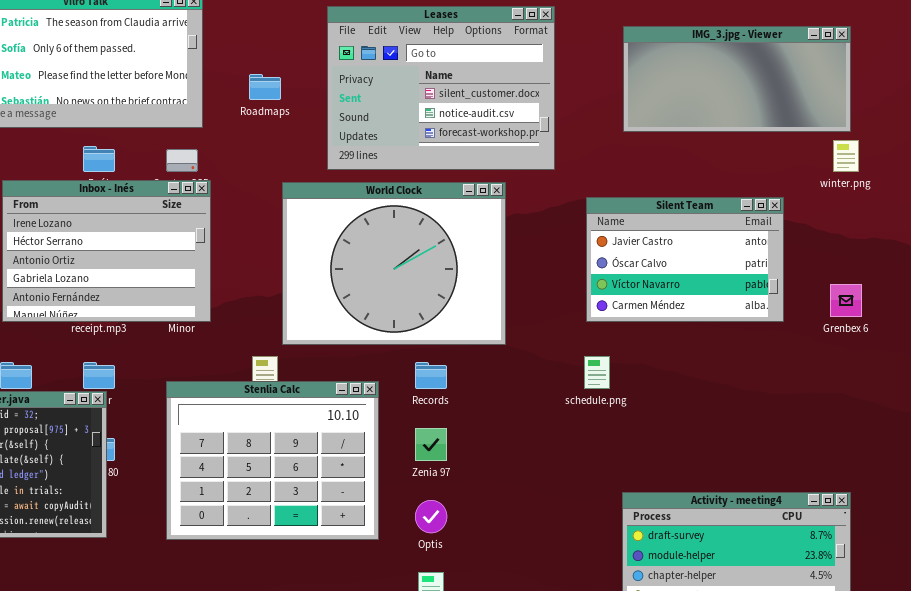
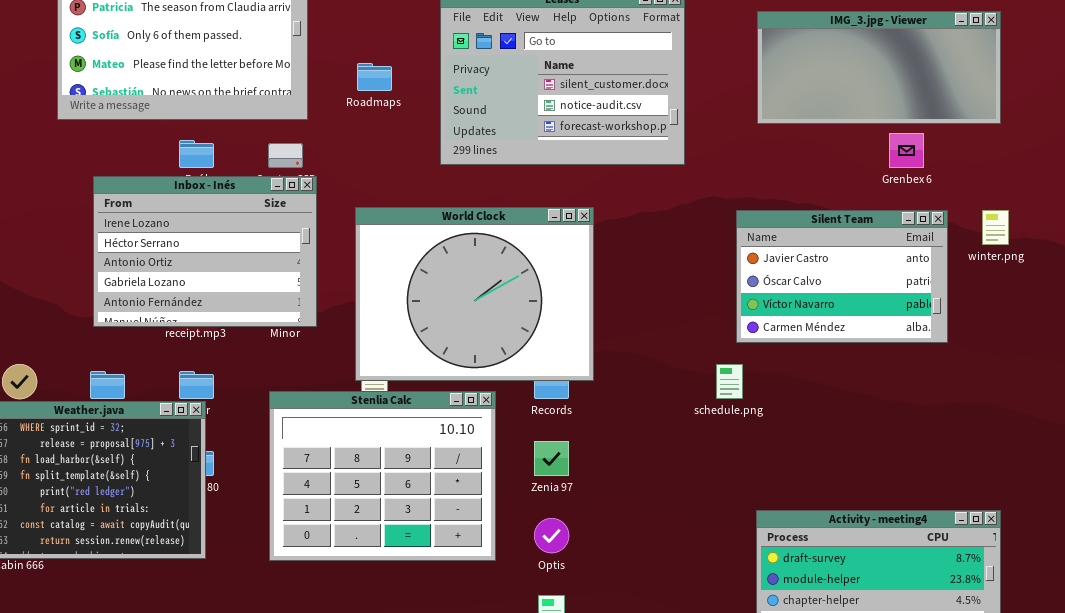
winter.png: [833,140,859,172] -> [982,210,1009,245], moved
World Clock: [282,182,506,345] -> [355,207,594,381], moved
Silent Team: [586,197,784,322] -> [736,210,948,343], moved
Grenbex 6: [830,284,862,317] -> [889,133,924,168], moved

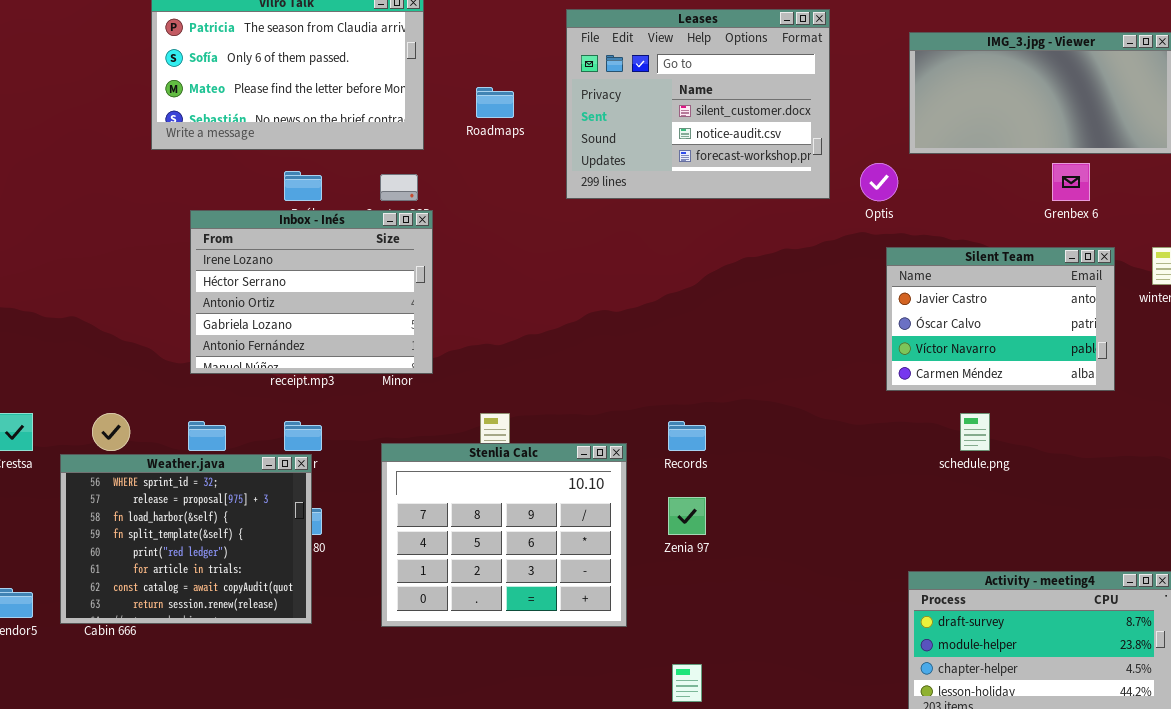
World Clock: [355,207,594,381] -> none, closed
schedule.png: [716,364,743,399] -> [960,413,990,451], moved
Optis: [534,518,569,553] -> [860,163,898,201], moved

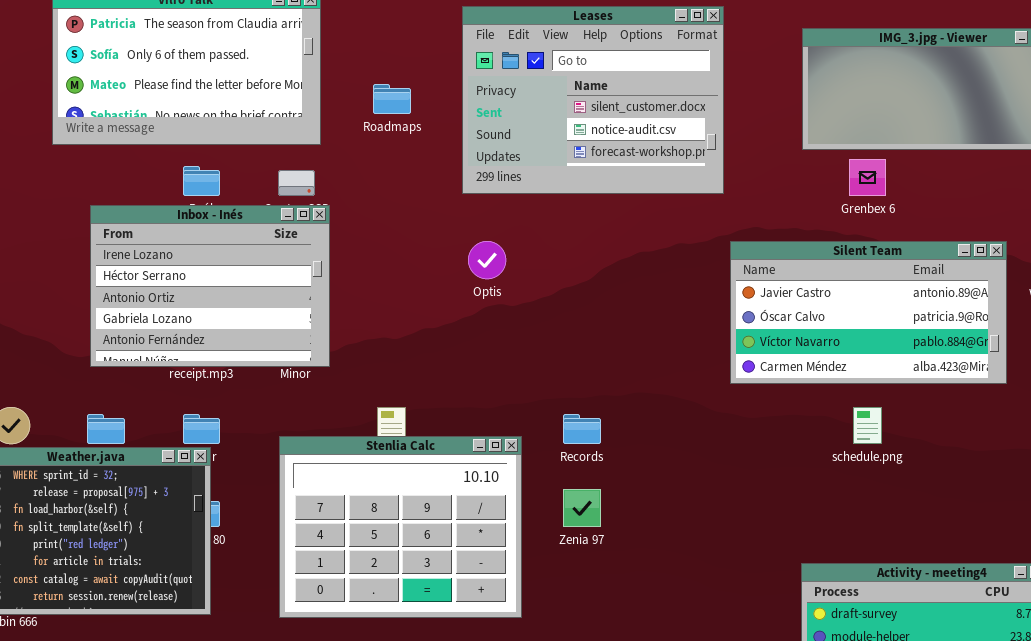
Optis: [860,163,898,201] -> [468,241,506,279], moved
Grenbex 6: [1052,163,1090,201] -> [849,159,886,196], moved
Silent Team: [886,247,1115,391] -> [730,241,1007,384], resized

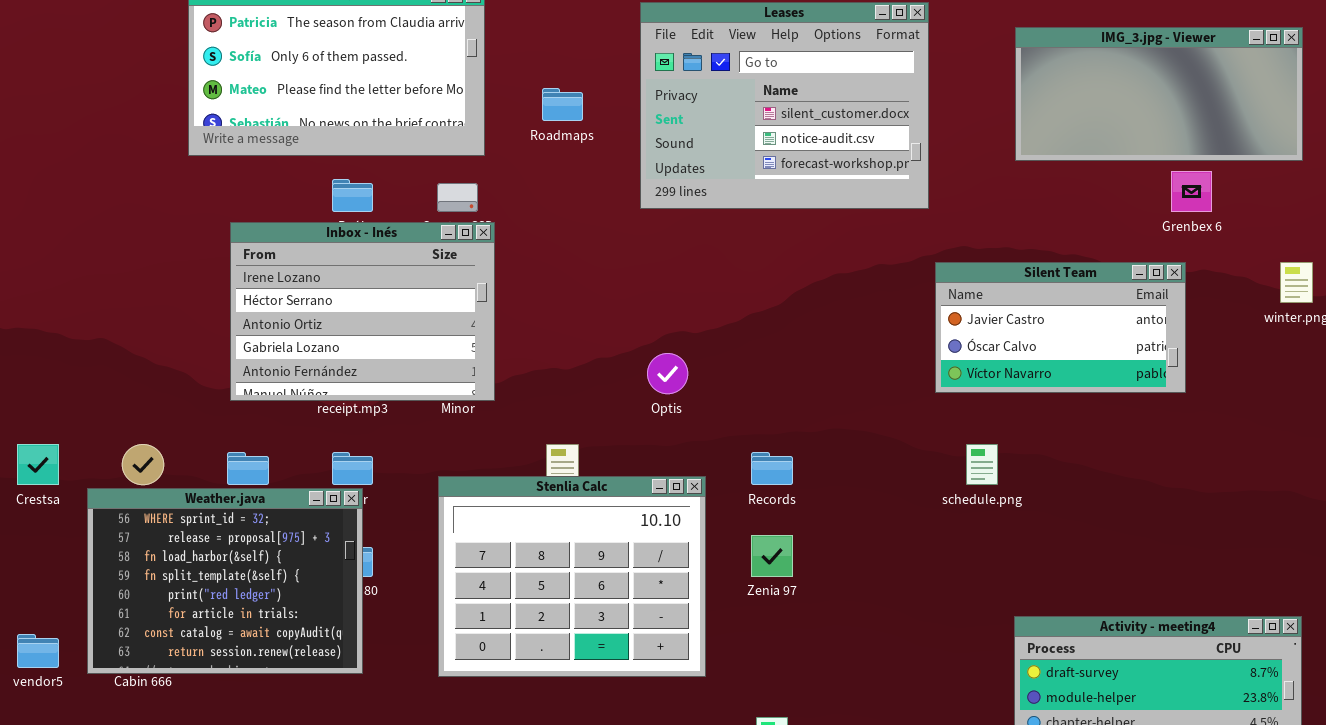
Grenbex 6: [849,159,886,196] -> [1171,171,1212,212], moved
Optis: [468,241,506,279] -> [647,353,688,394], moved
Silent Team: [730,241,1007,384] -> [935,262,1186,393], resized
schedule.png: [853,407,882,444] -> [966,444,998,485], moved

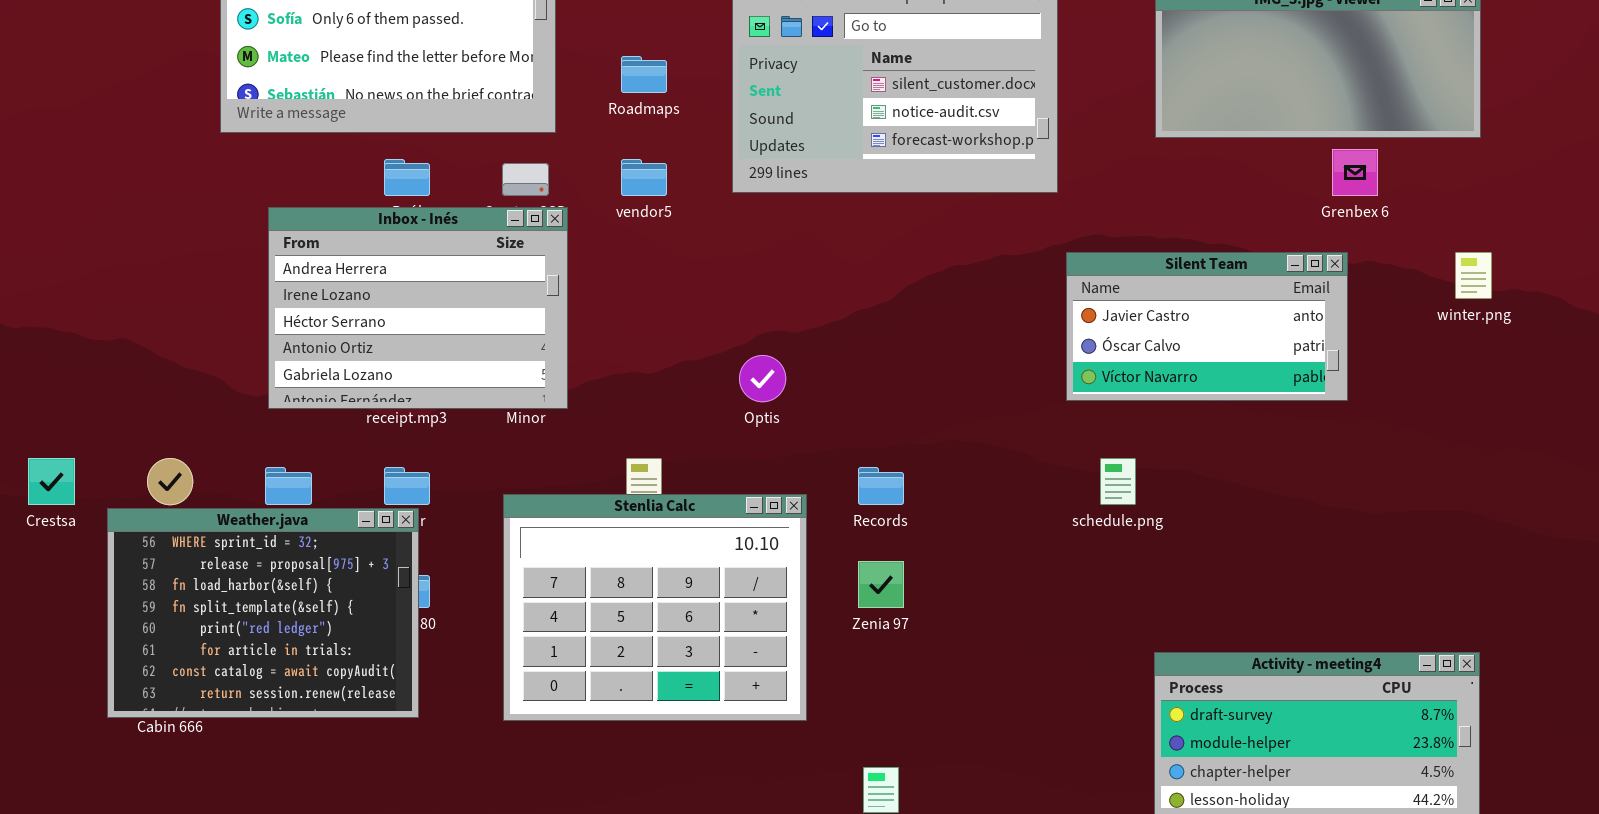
Inbox - Inés: [230,222,495,401] -> [268,207,568,409], scrolled up 1 row
vendor5: [17,634,59,668] -> [621,159,667,196], moved

